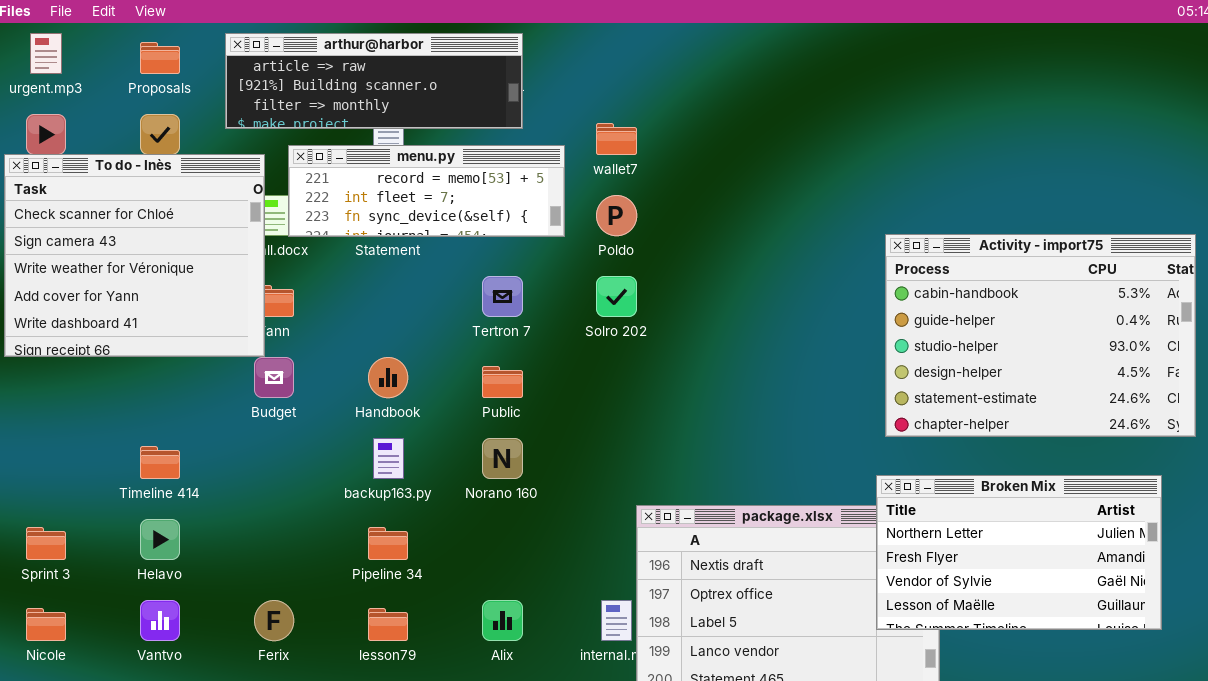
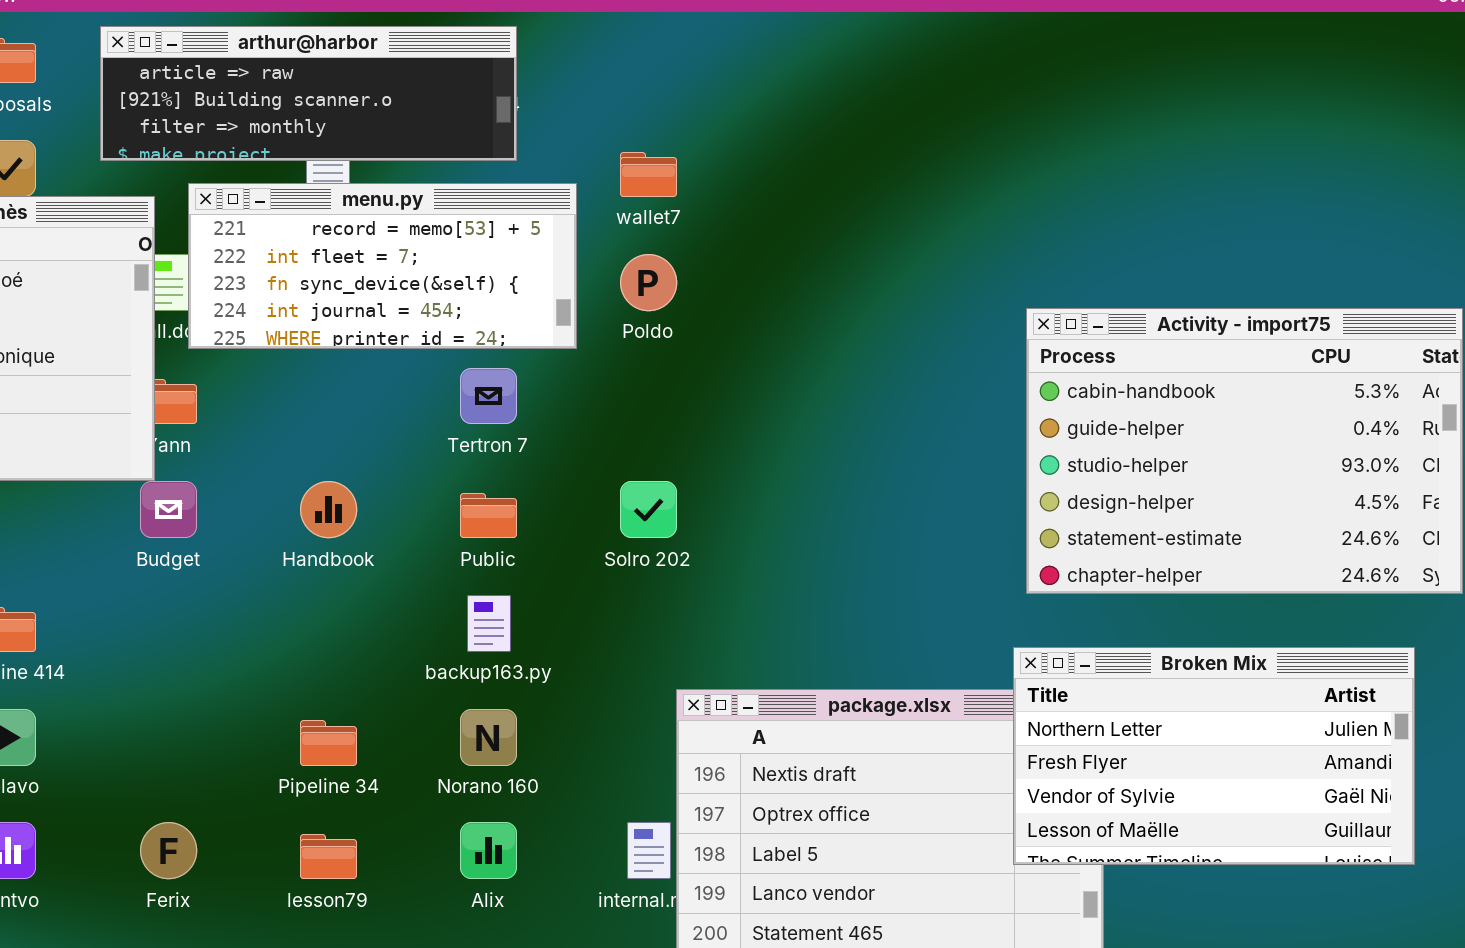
menu.py: [288,145,565,237] -> [188,183,577,349], resized
Solro 202: [596,276,637,317] -> [620,481,677,538], moved
backup163.py: [373,438,404,479] -> [467,595,511,652], moved
Norano 160: [482,438,523,479] -> [460,709,517,766], moved

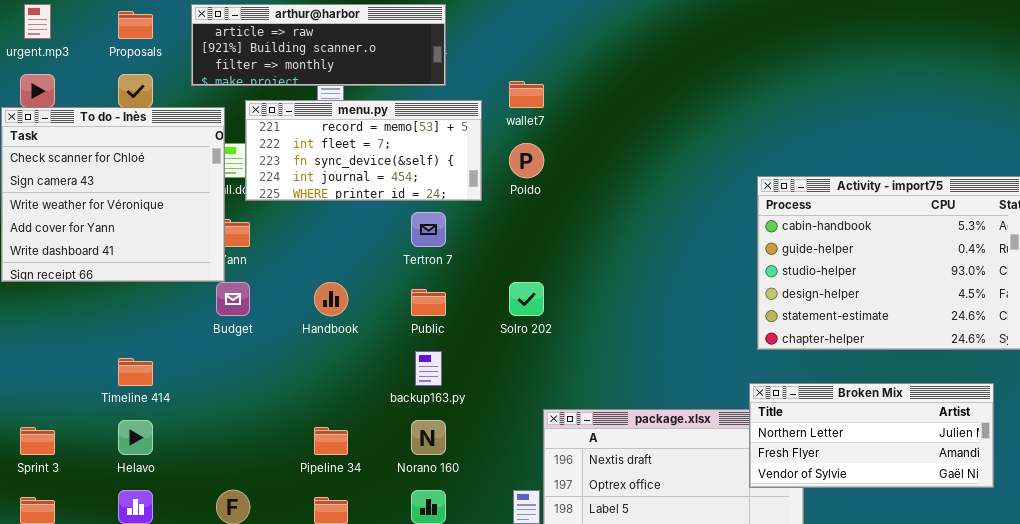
Broken Mix: [1013,647,1415,865] -> [749,383,994,488], resized

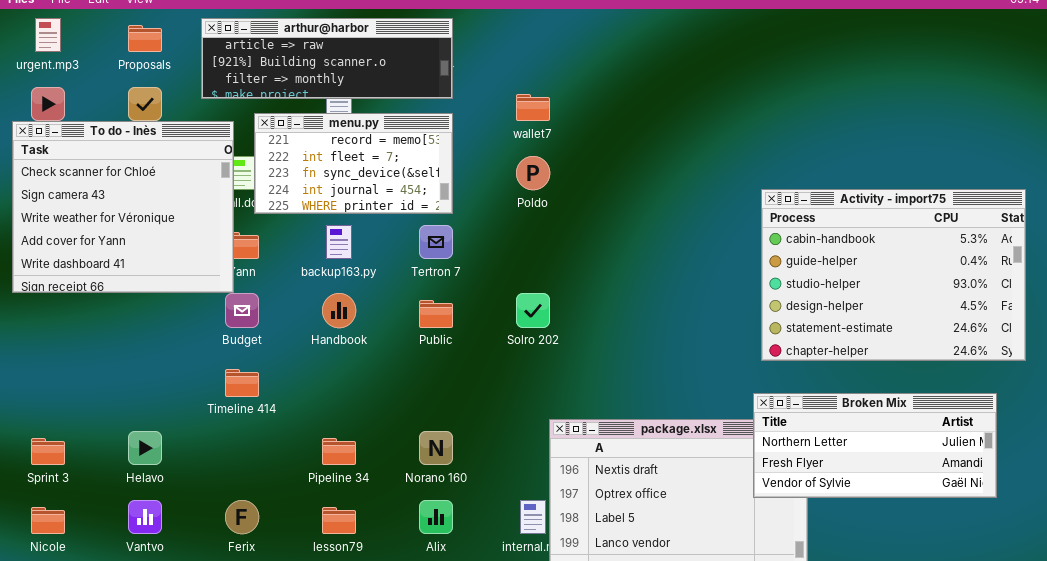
menu.py: [245,100,482,201] -> [254,113,453,214], resized
backup163.py: [415,351,442,386] -> [326,225,352,259], moved
Timeline 414: [118,358,153,386] -> [225,369,259,397], moved

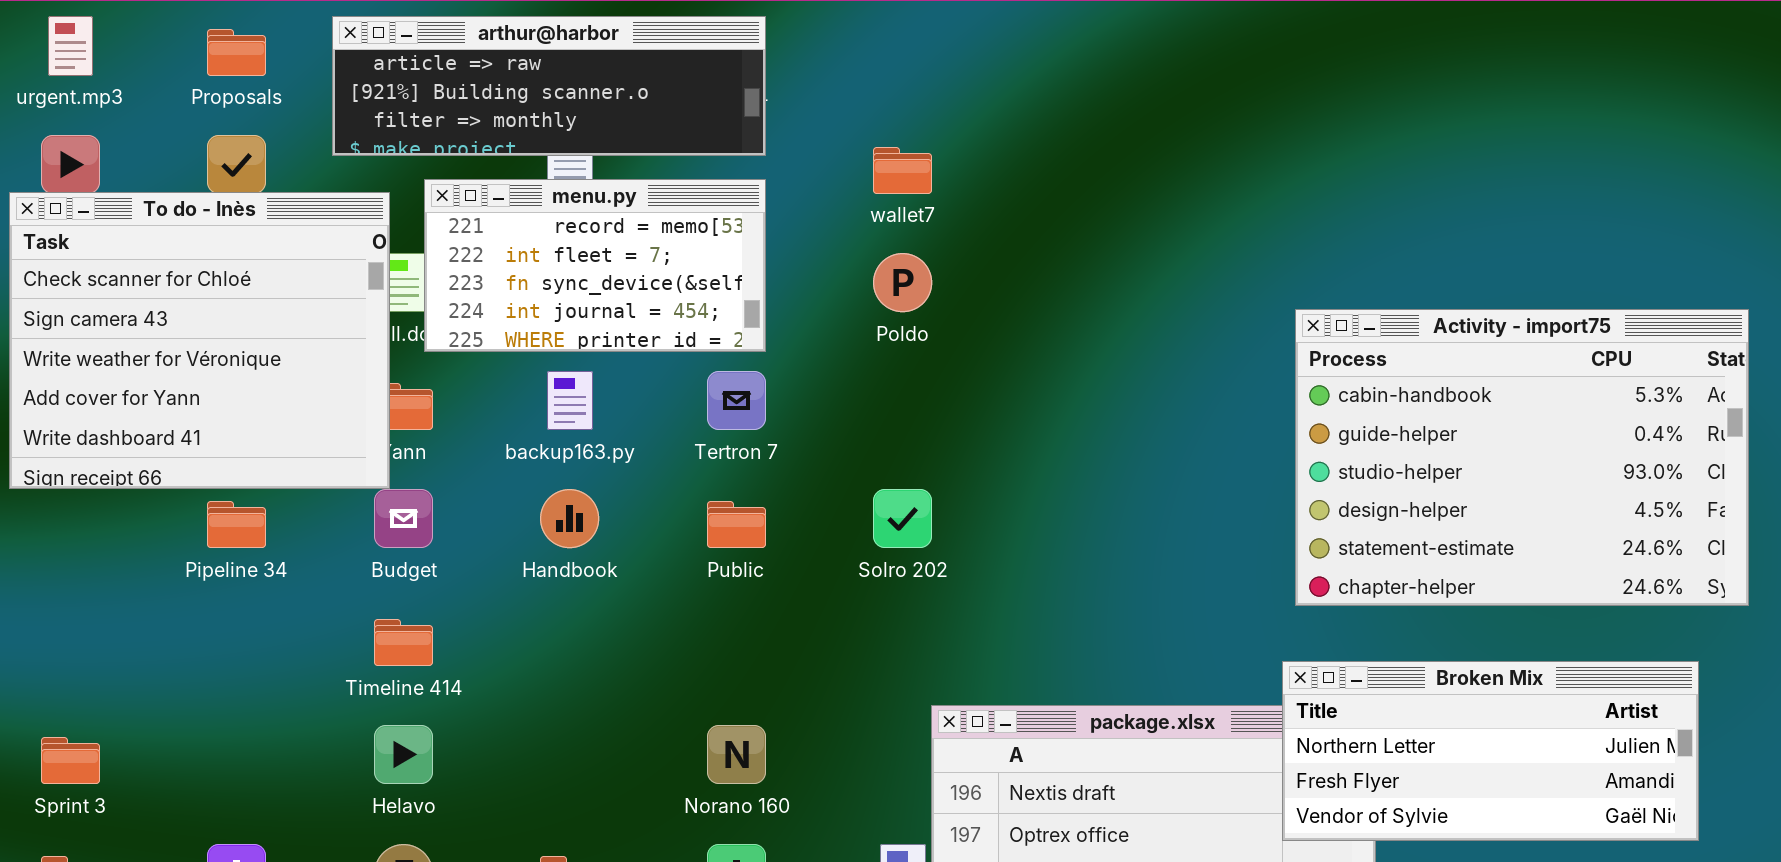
Helavo: [128,431,162,465] -> [374,725,433,784], moved
Pipeline 34: [322,438,356,465] -> [207,501,266,548], moved

